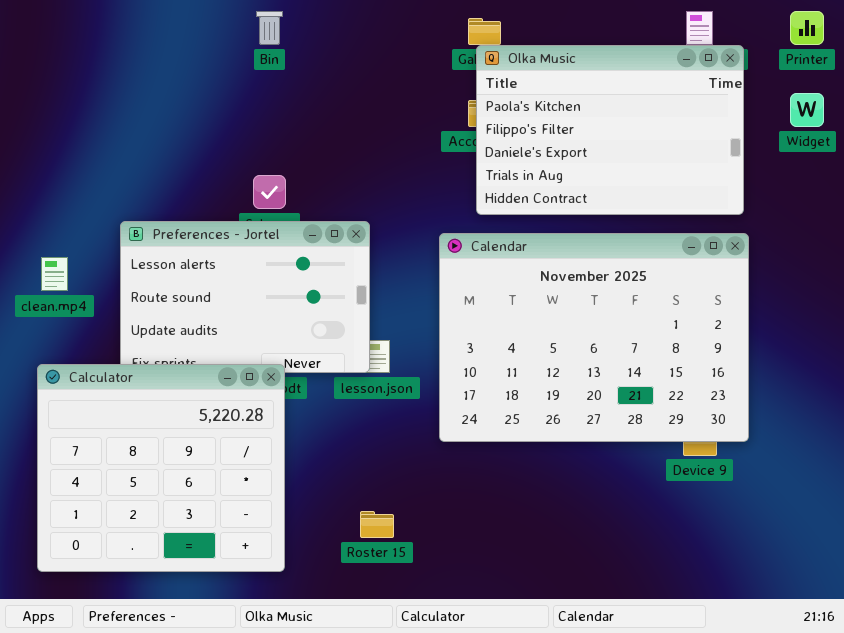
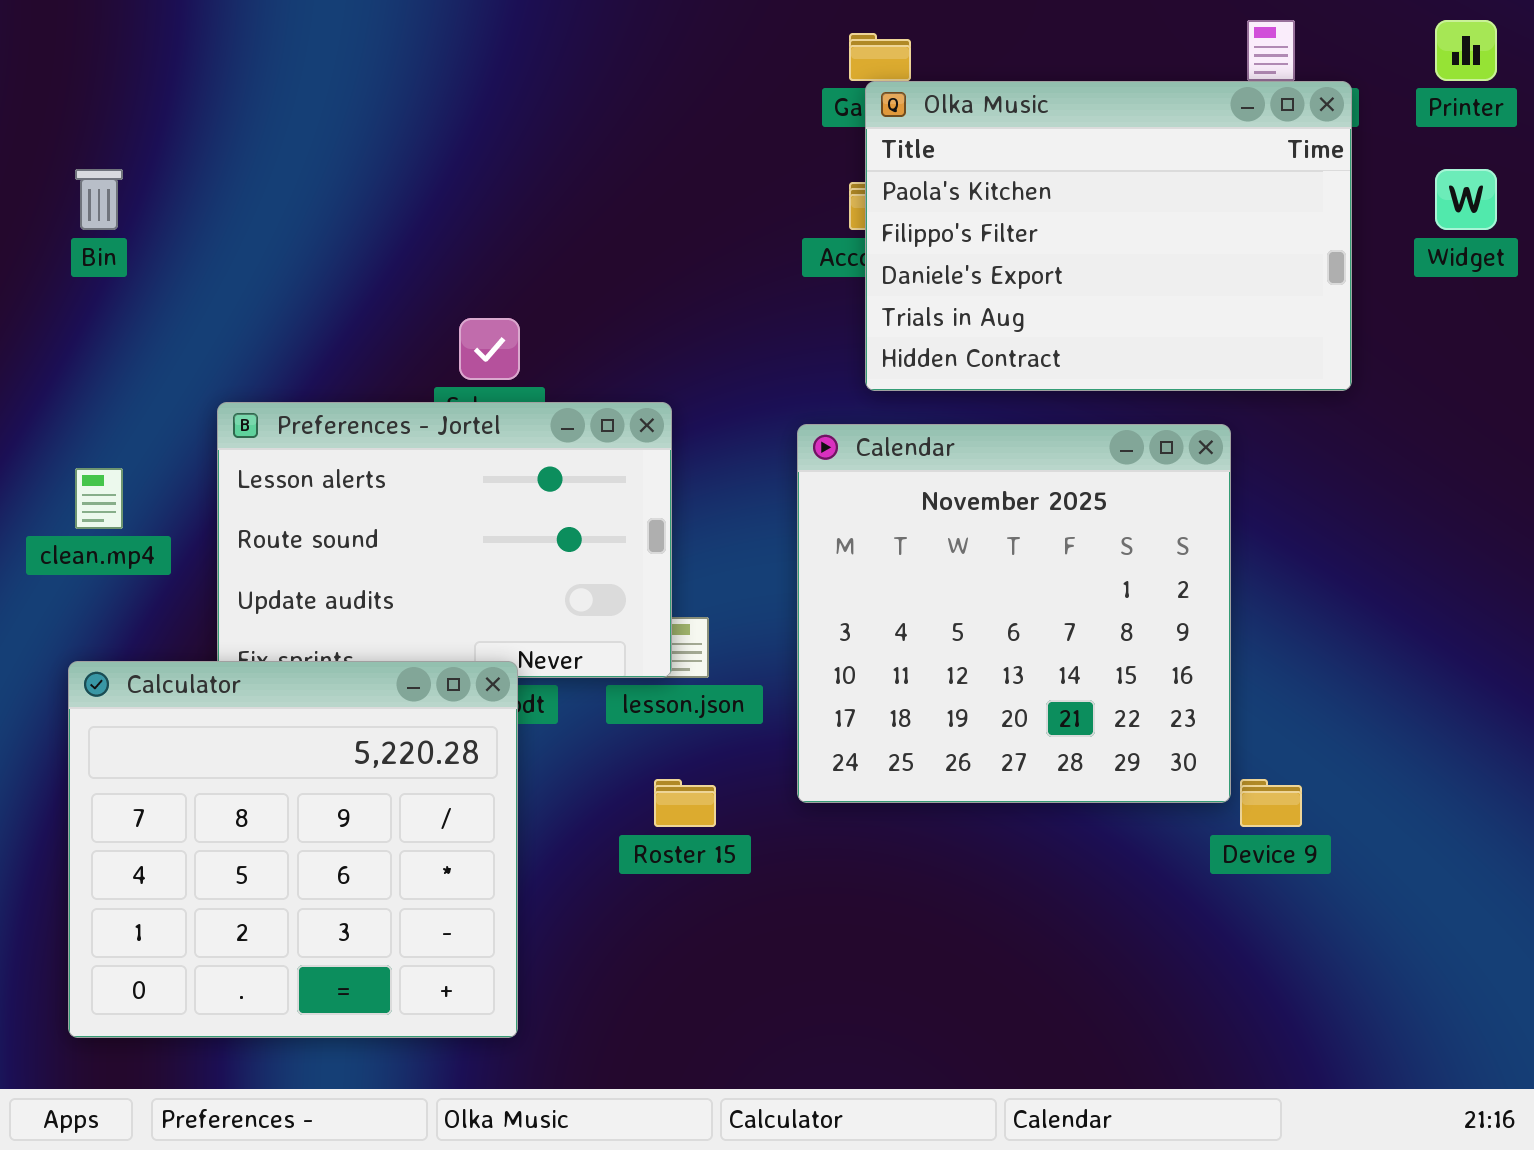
Bin: [256,11,283,45] -> [75,169,123,230], moved
Calendar: [439,233,749,442] -> [797,424,1231,803], resized
Roster 15: [360,511,394,538] -> [654,779,716,827], moved

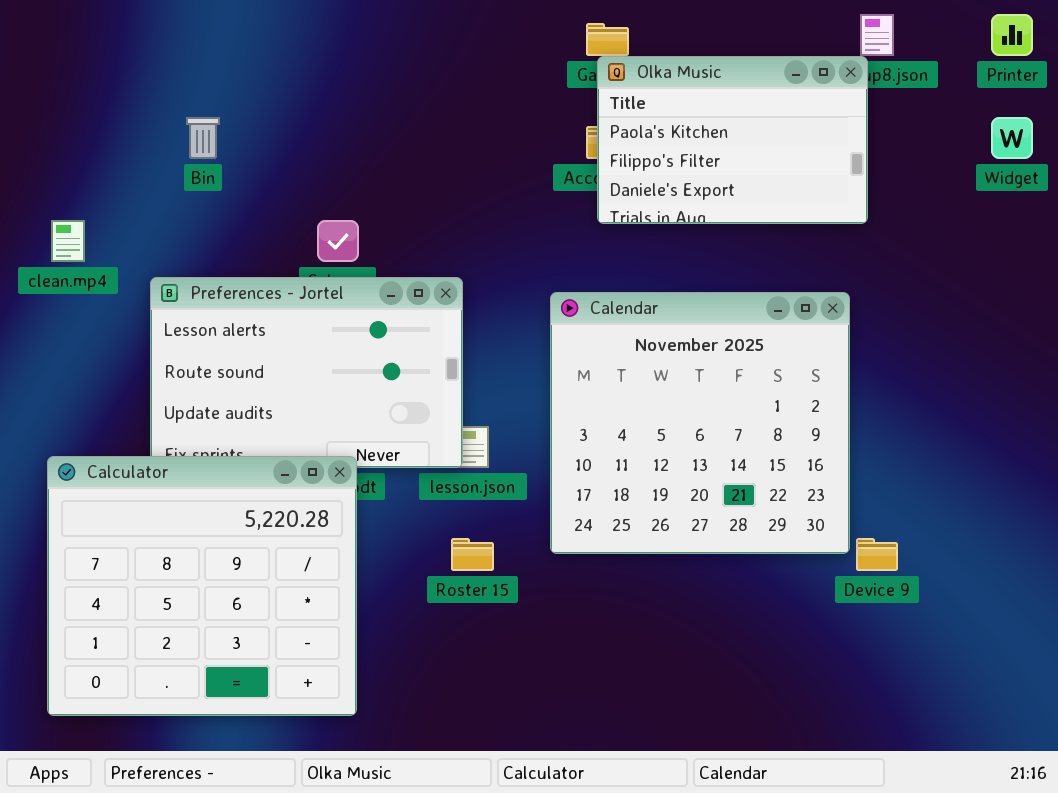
Olka Music: [865,81,1352,391] -> [597,56,868,224], resized
Bin: [75,169,123,230] -> [186,117,220,159], moved
clean.mp4: [75,468,123,529] -> [51,220,85,262], moved

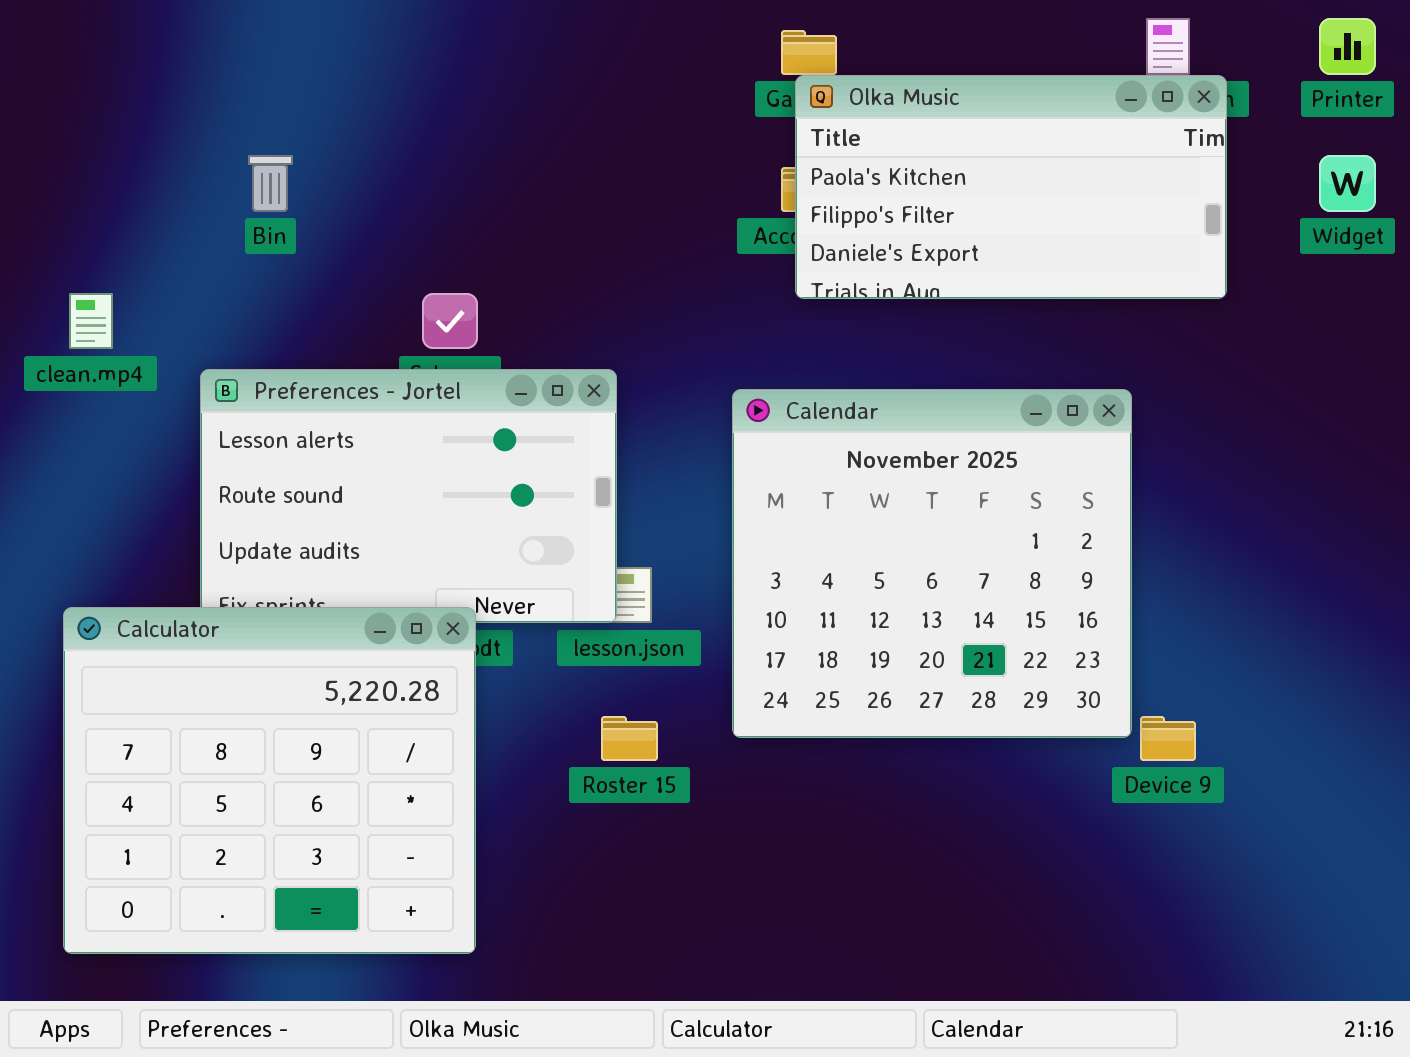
Olka Music: [597,56,868,224] -> [795,75,1227,299], resized

